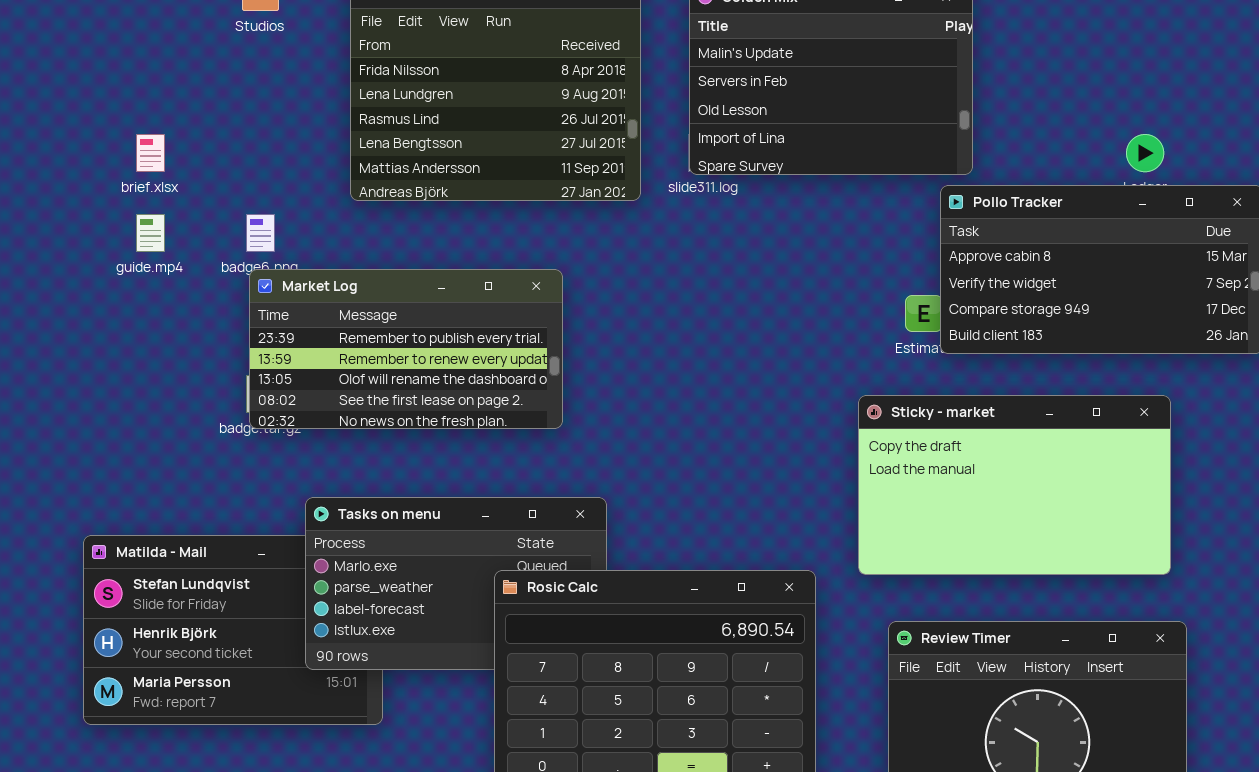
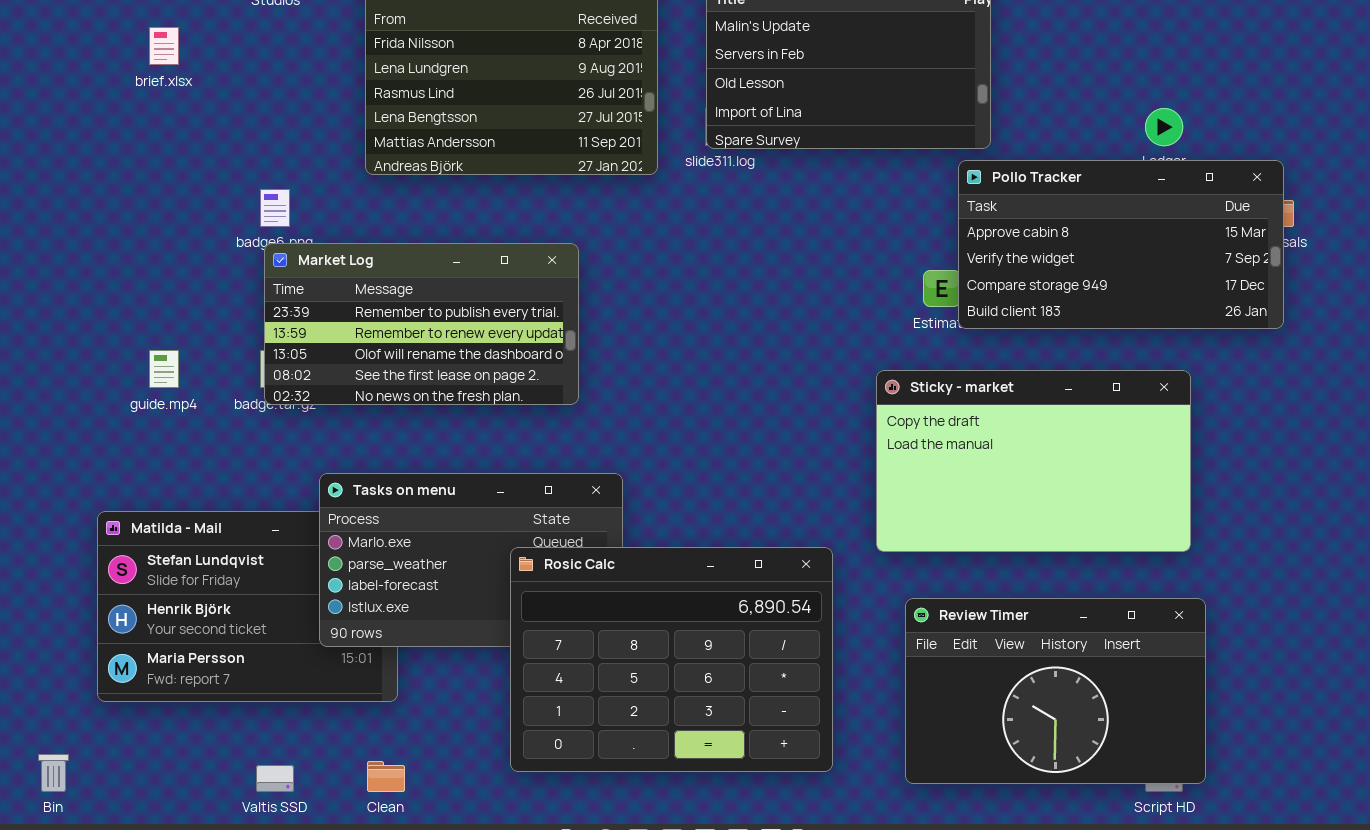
brief.xlsx: [136,134,165,172] -> [149,27,179,65], moved
guide.mp4: [136,214,165,252] -> [149,350,179,388], moved

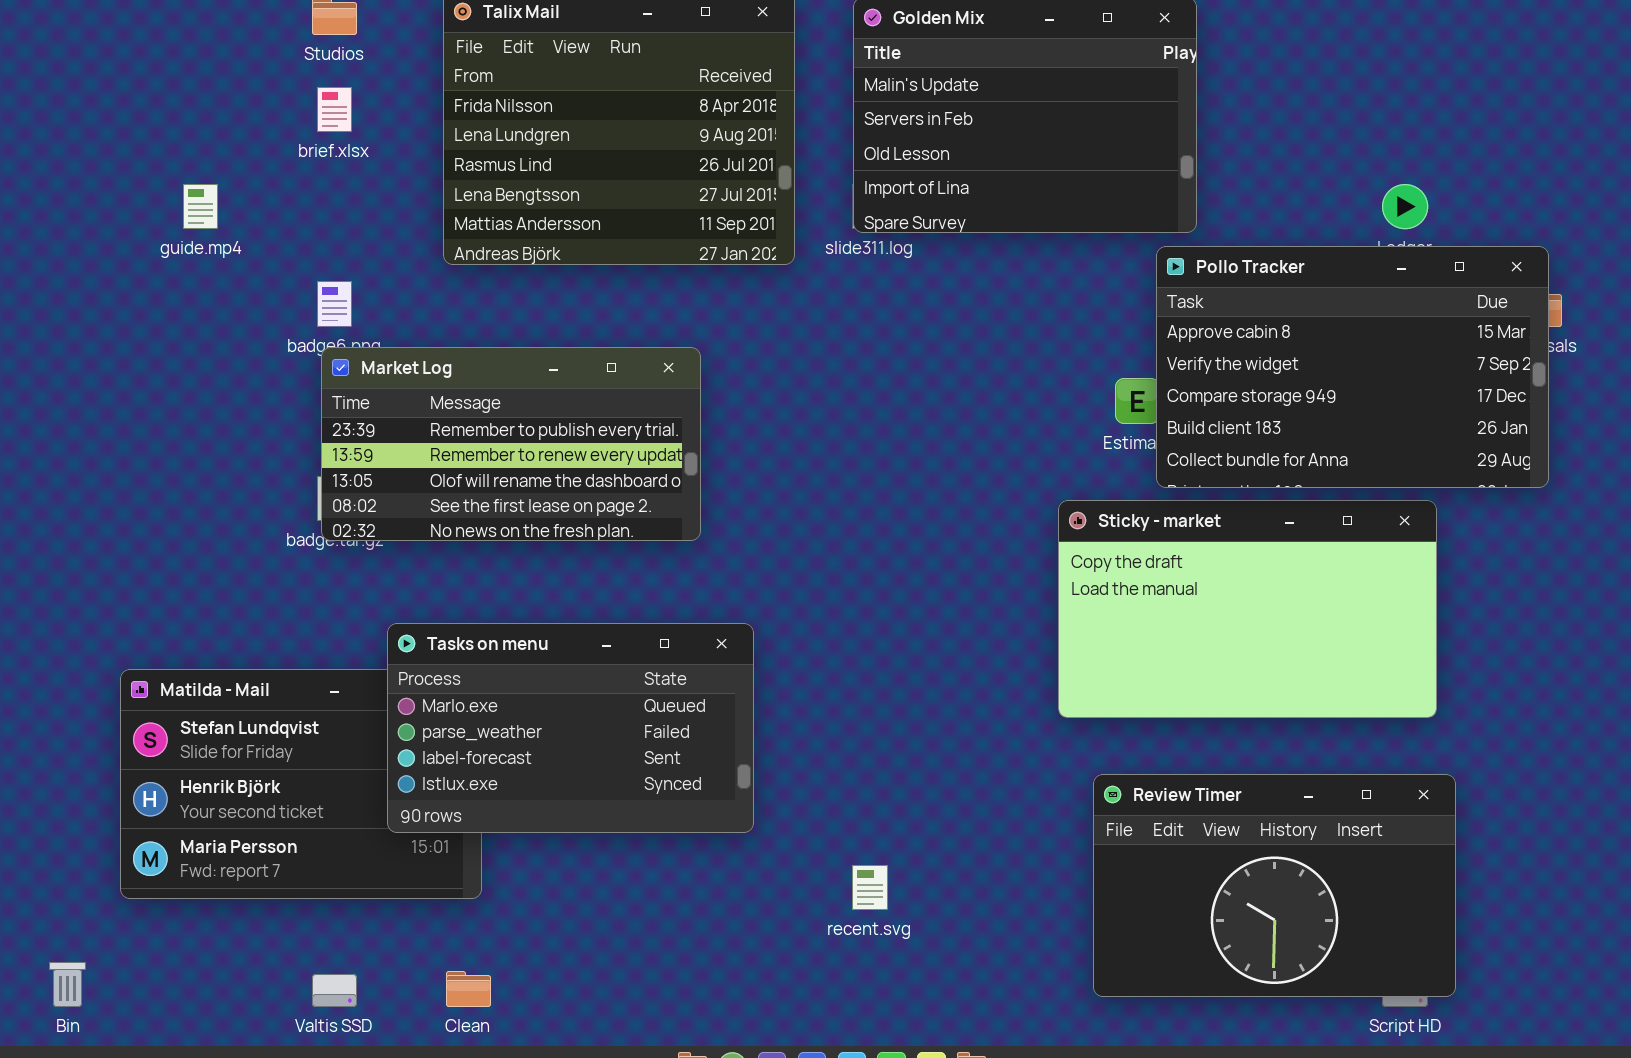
brief.xlsx: [149,27,179,65] -> [317,87,352,132], moved
Pollo Tracker: [958,160,1284,329] -> [1156,246,1549,488], resized
guide.mp4: [149,350,179,388] -> [183,184,218,229], moved
Rosic Calc: [510,547,833,772] -> none, closed

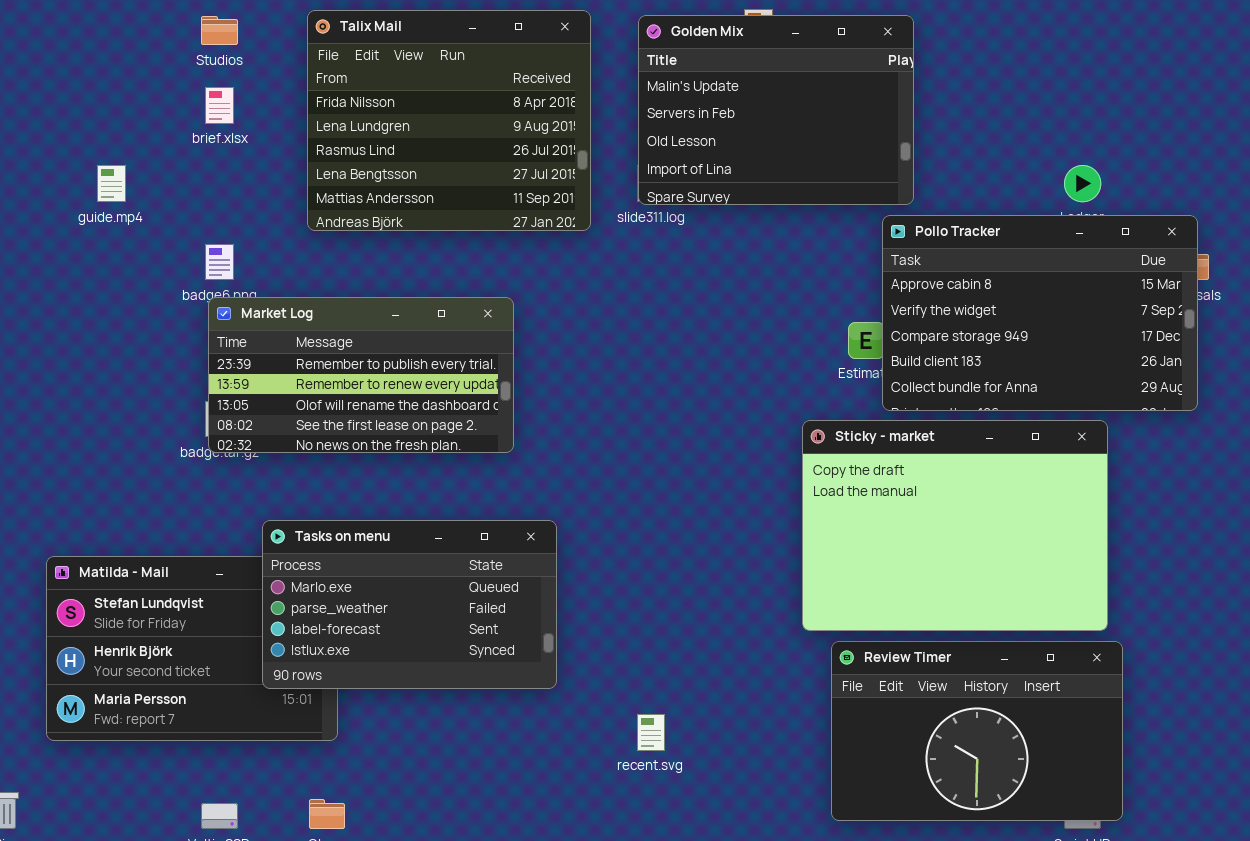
Sticky - market: [1058,500,1437,718] -> [802,420,1108,631], resized

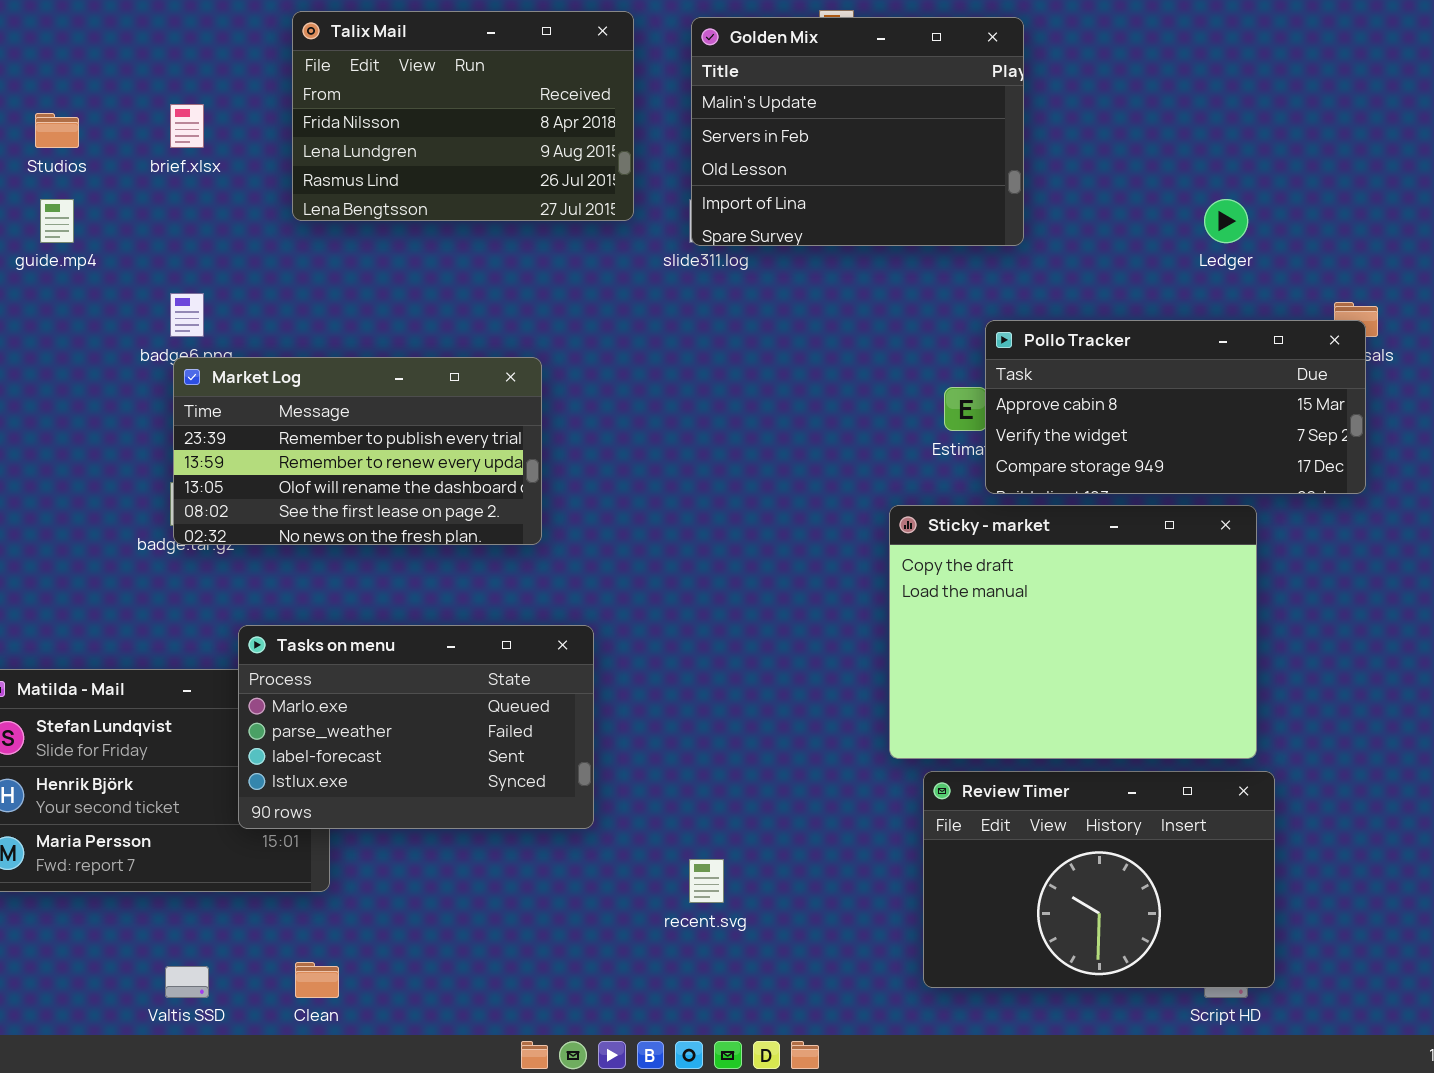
Talix Mail: [307,10,591,231] -> [292,11,634,221], resized
Studios: [201,16,238,45] -> [35,113,79,148], moved
Pollo Tracker: [882,215,1198,411] -> [985,320,1366,494], resized

